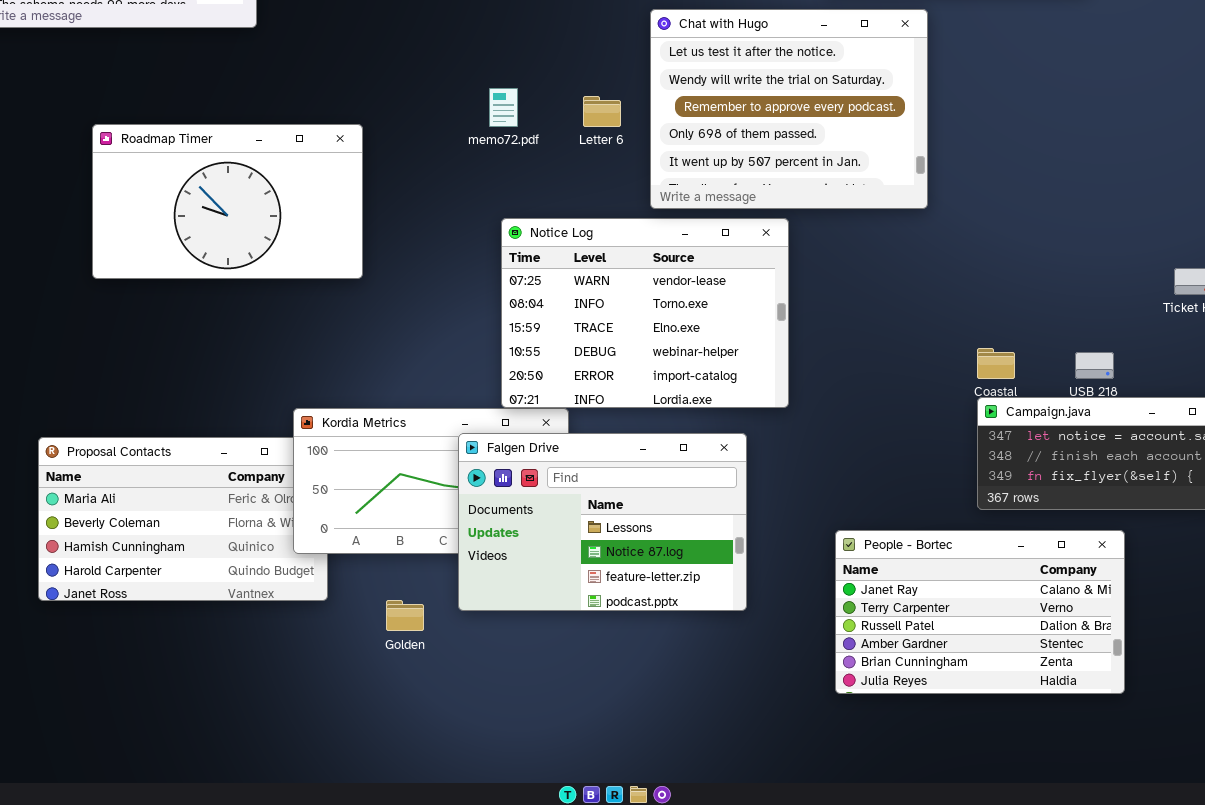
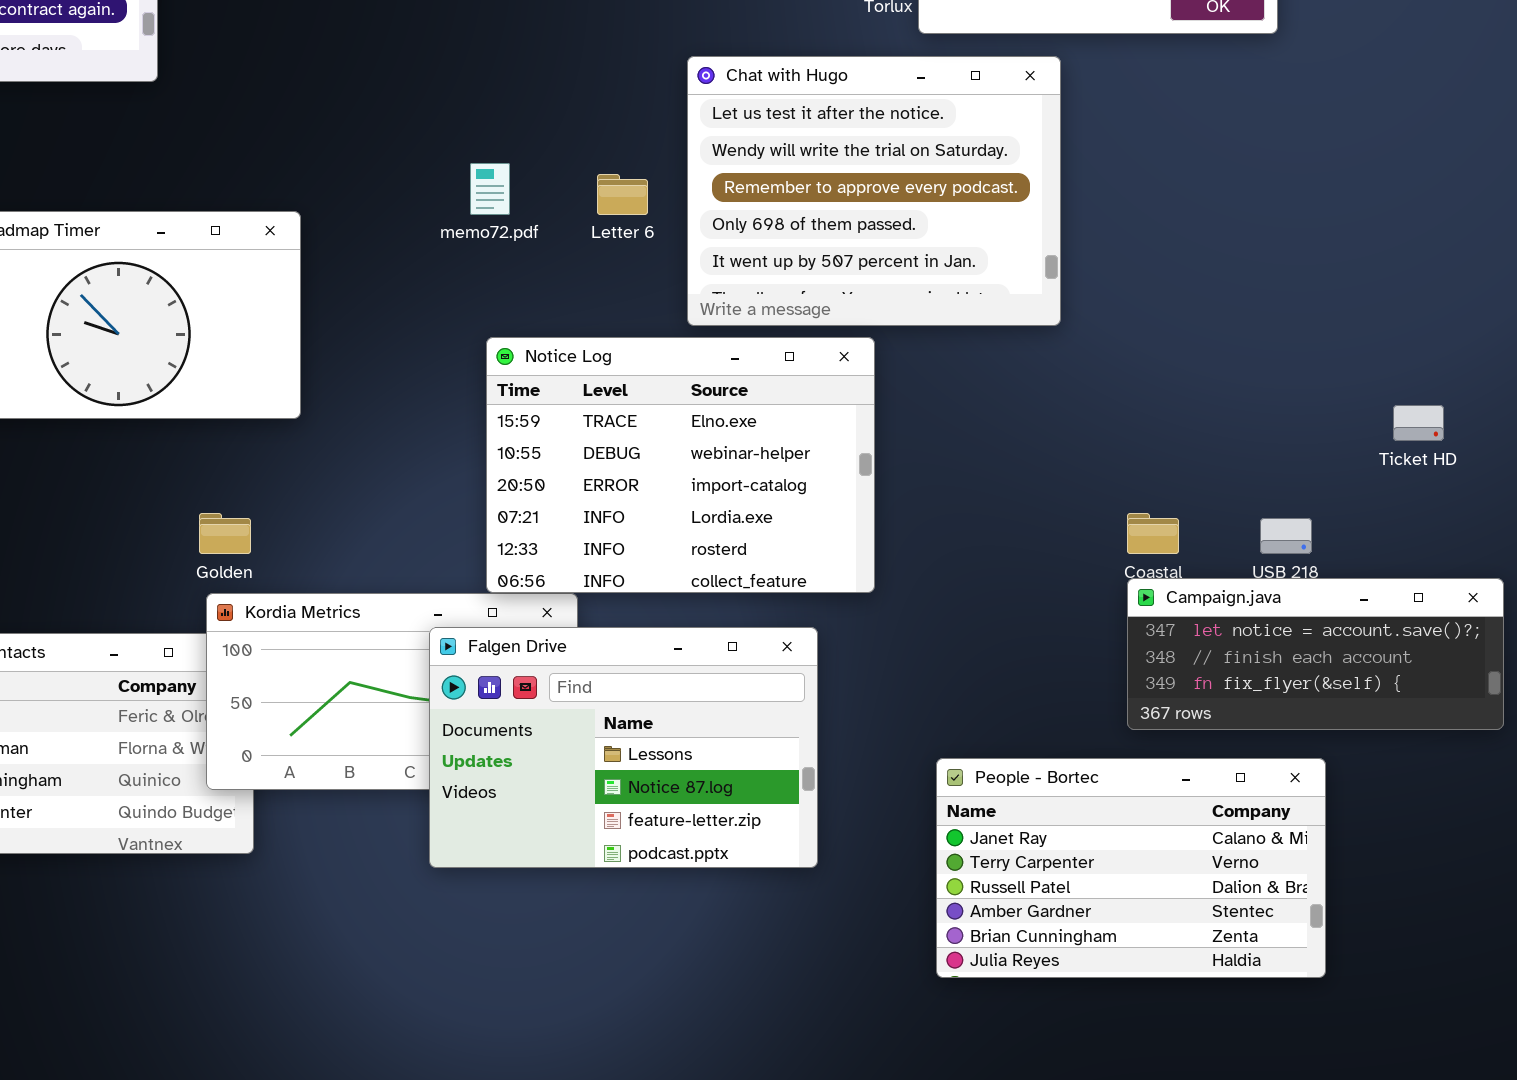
Notice Log: [501,218,789,408] -> [486,337,875,593], scrolled down 2 rows
Golden: [386,600,424,631] -> [199,513,251,554], moved

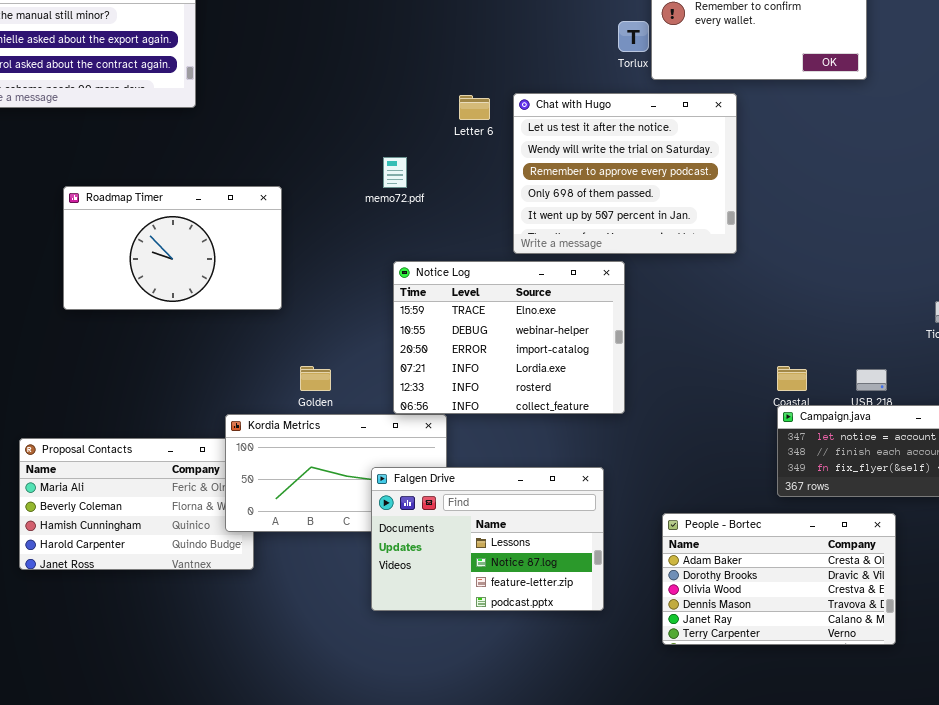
Letter 6: [597,174,648,215] -> [459,95,490,120], moved
Golden: [199,513,251,554] -> [300,366,331,391], moved
Falgen Drive: [429,627,818,868] -> [371,467,604,611], moved
People - Bortec: [936,758,1326,978] -> [662,513,896,645], scrolled up 4 rows

